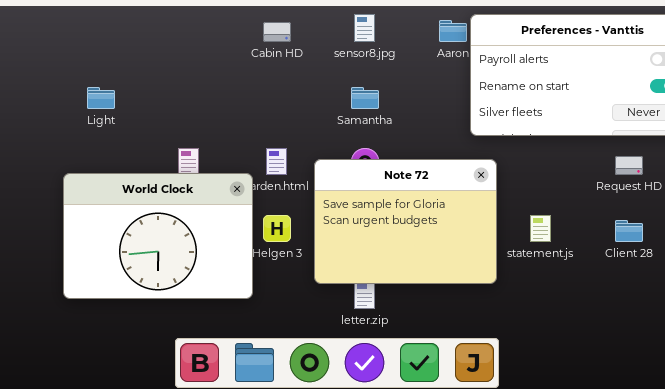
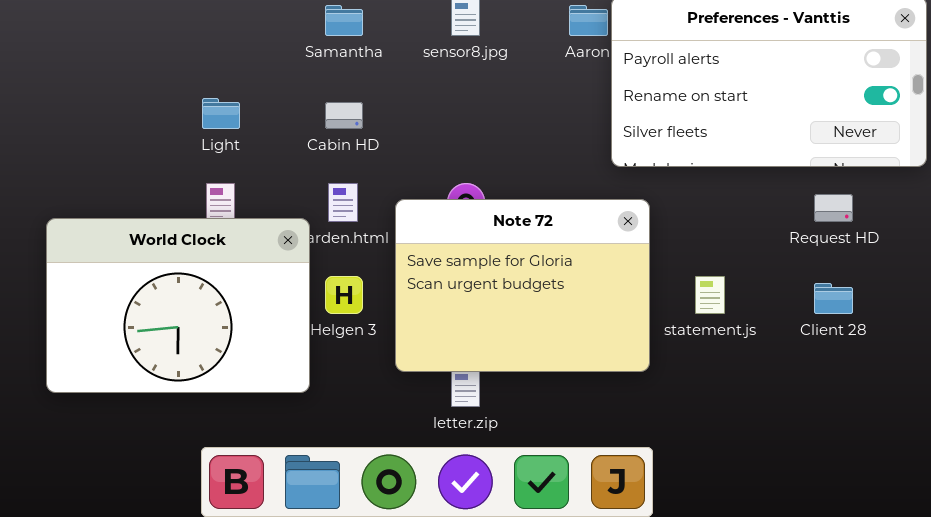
Cabin HD: [263,22,291,42] -> [325,102,363,129], moved
Light: [87,87,115,109] -> [202,98,240,129], moved
Samantha: [351,87,379,109] -> [325,5,363,36], moved

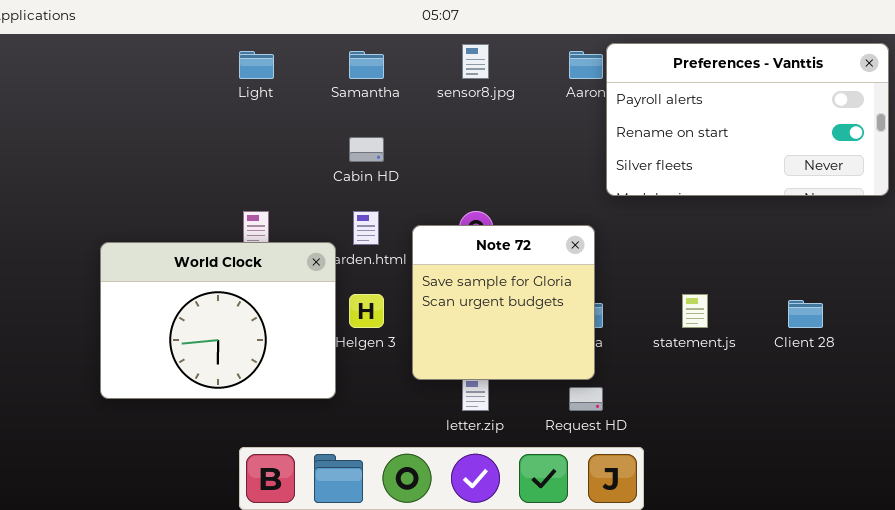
Light: [202,98,240,129] -> [239,51,274,79], moved
Request HD: [814,194,853,222] -> [569,387,603,411], moved
Note 72: [395,199,650,372] -> [412,225,595,380], resized

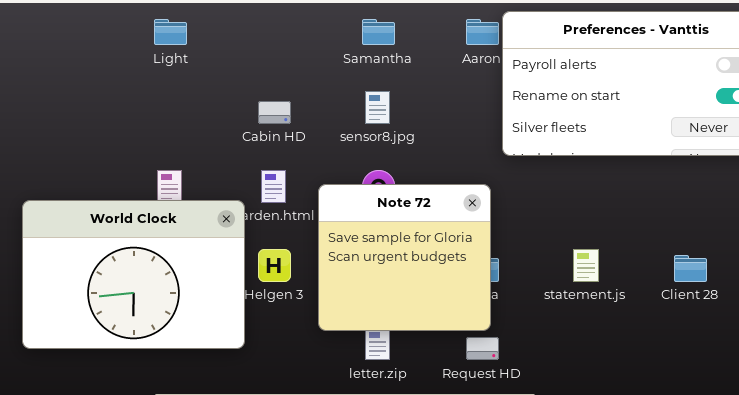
sensor8.jpg: [462,44,489,79] -> [365,91,390,124], moved
Samantha: [349,51,384,79] -> [362,19,395,45], moved

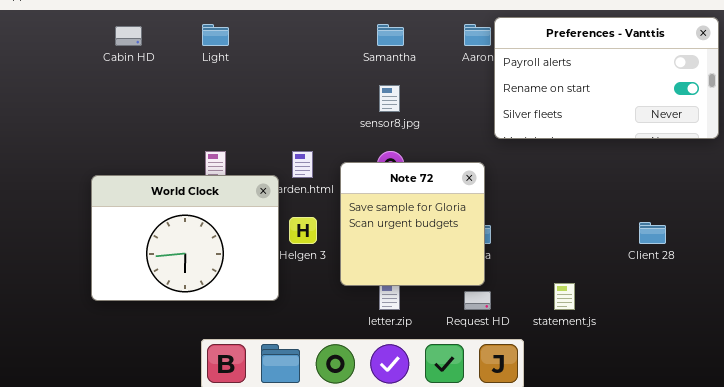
Cabin HD: [258,101,291,124] -> [115,26,142,46], moved
statement.js: [573,249,599,282] -> [554,283,575,310], moved

